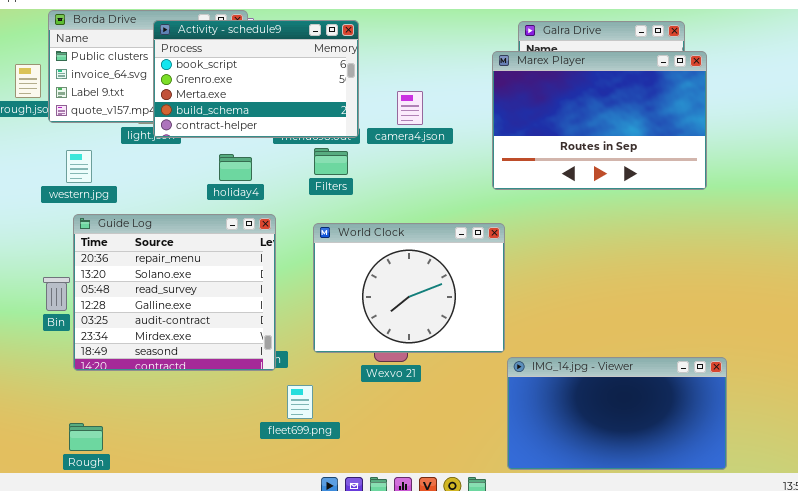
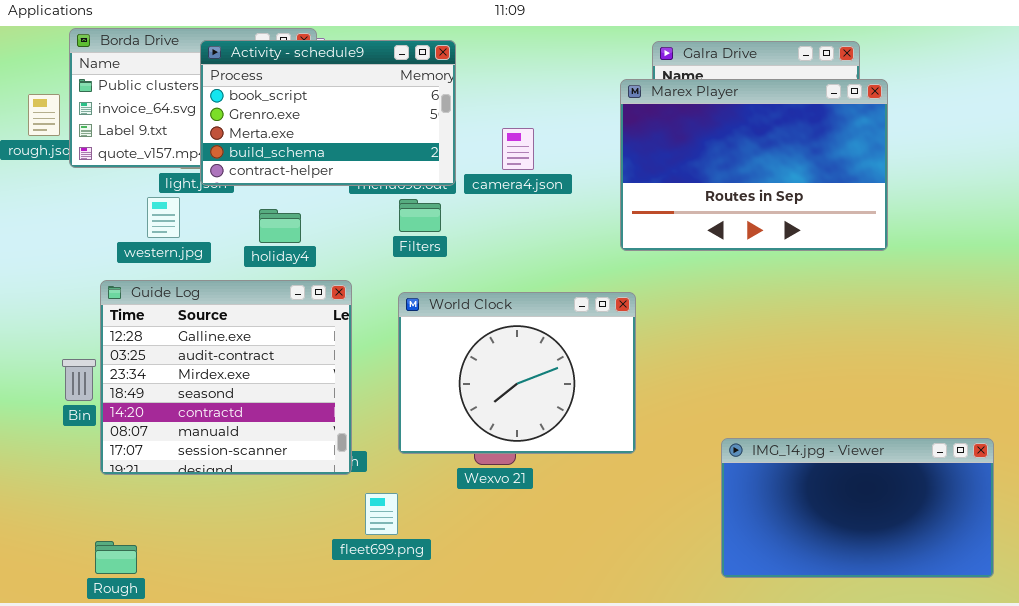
western.jpg: [66,150,92,183] -> [147,197,180,238], moved
holiday4: [219,154,252,181] -> [259,209,301,243], moved
Guide Log: [73,214,276,371] -> [100,280,352,475], scrolled down 3 rows
IMG_14.jpg - Viewer: [507,357,727,470] -> [721,438,994,578], moved

